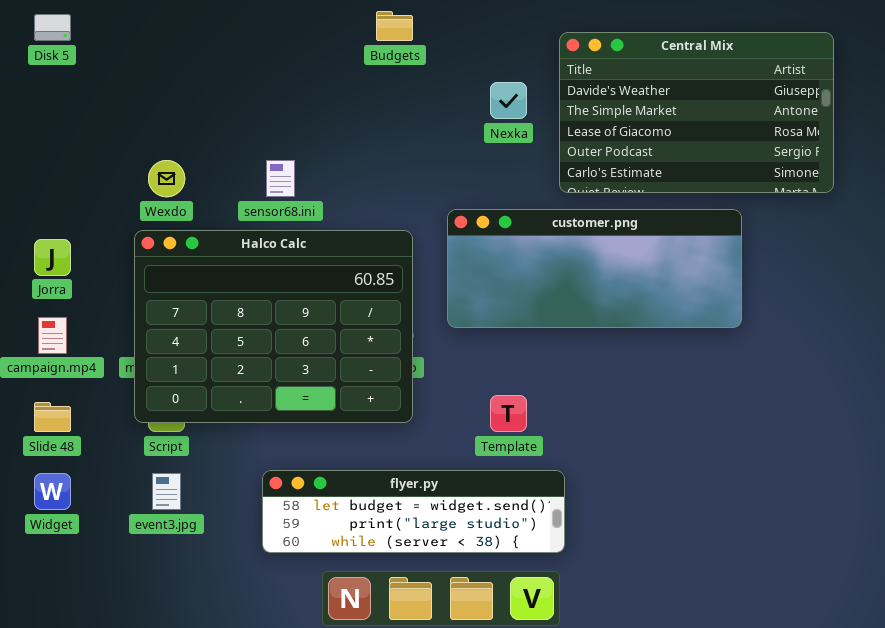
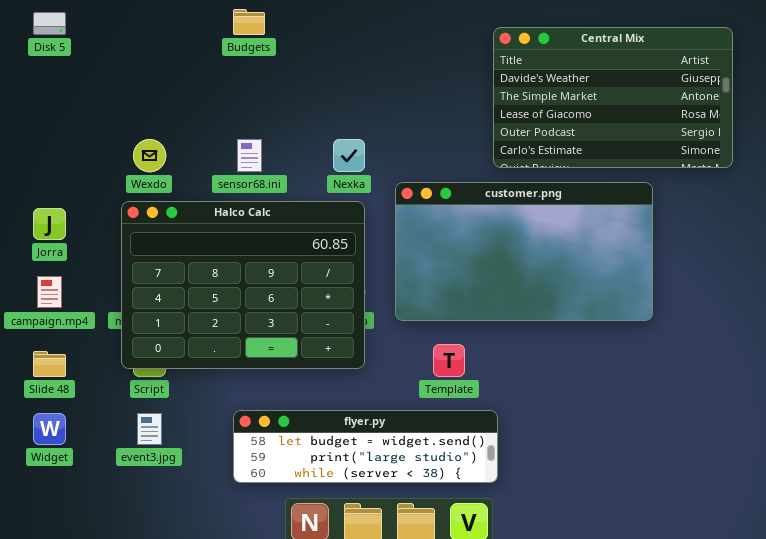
Budgets: [376,11,413,41] -> [233,9,265,35], moved
Nexka: [490,82,527,119] -> [333,139,365,172], moved
customer.png: [447,209,742,328] -> [395,182,653,321], resized

